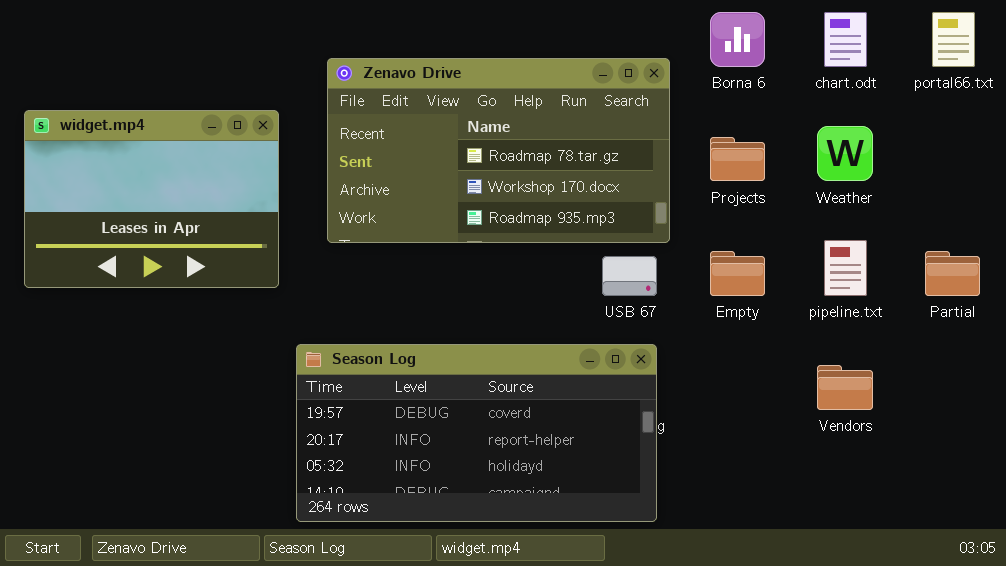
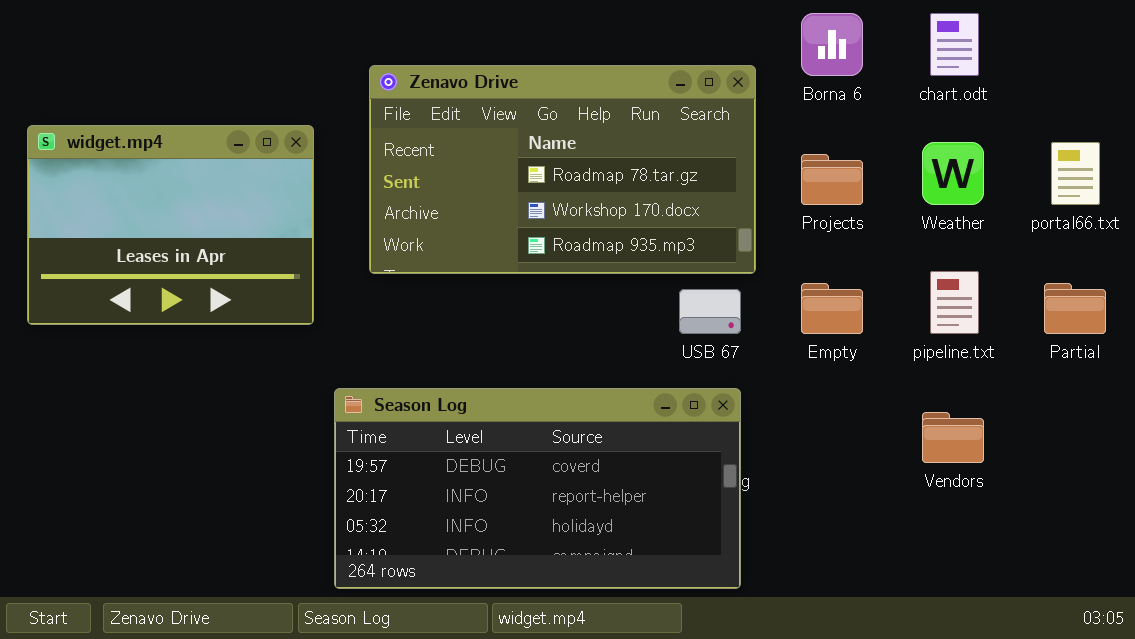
portal66.txt: [932,12,975,67] -> [1051,142,1100,205], moved

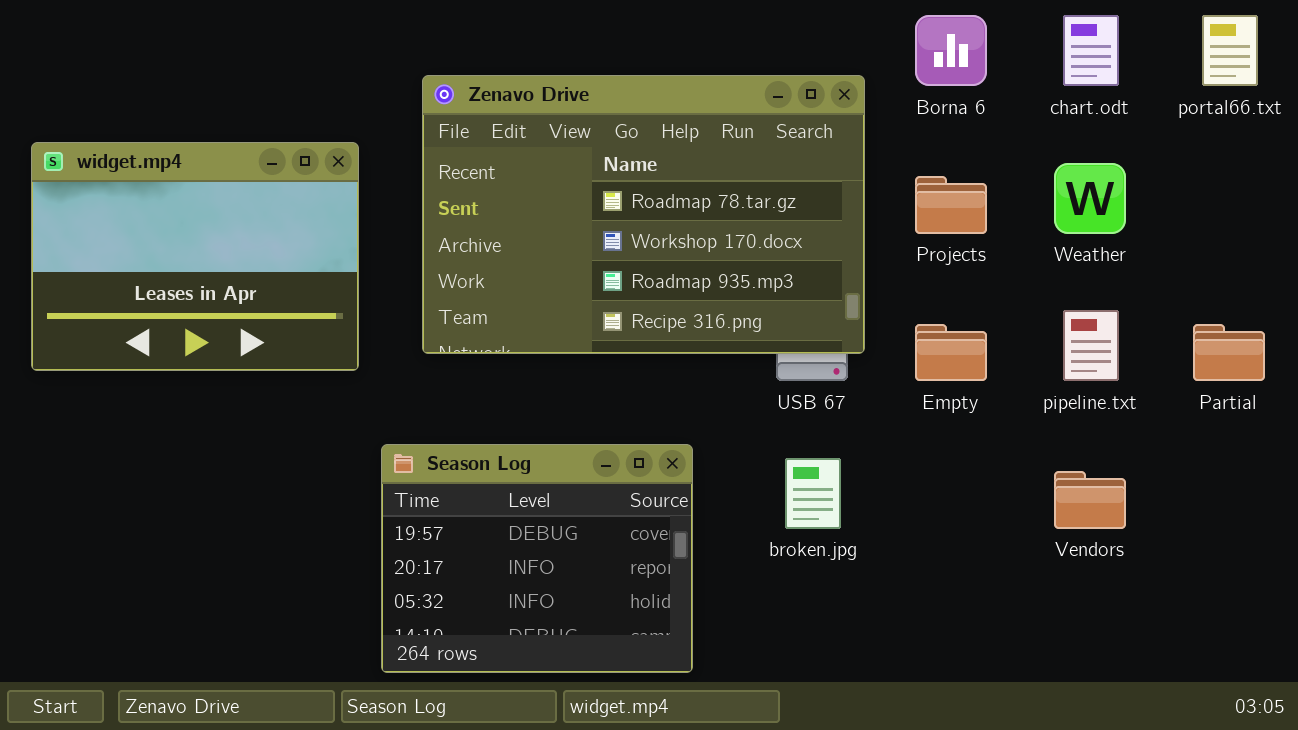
Zenavo Drive: [369,65,756,274] -> [422,75,865,354], resized
portal66.txt: [1051,142,1100,205] -> [1202,15,1258,86], moved
Season Log: [334,388,741,589] -> [381,444,693,673], resized

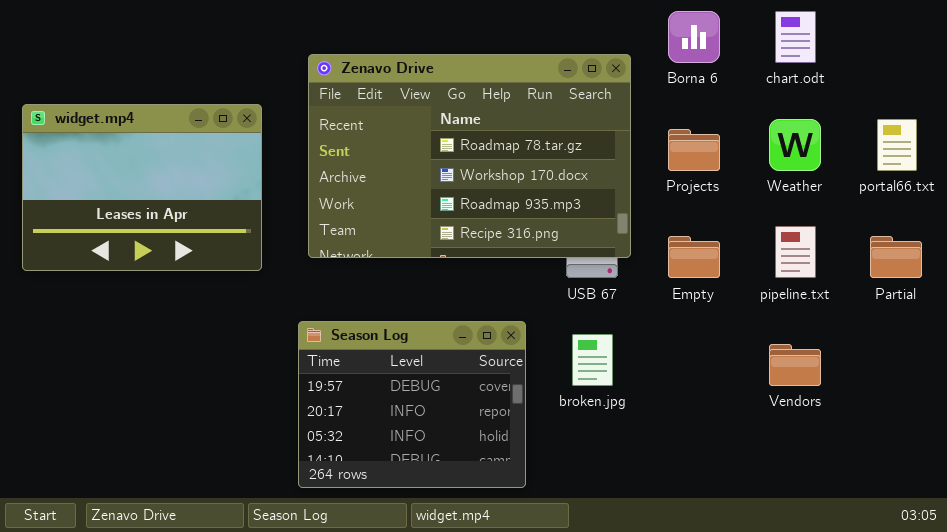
portal66.txt: [1202,15,1258,86] -> [877,119,917,171], moved
Season Log: [381,444,693,673] -> [298,321,526,488], moved

